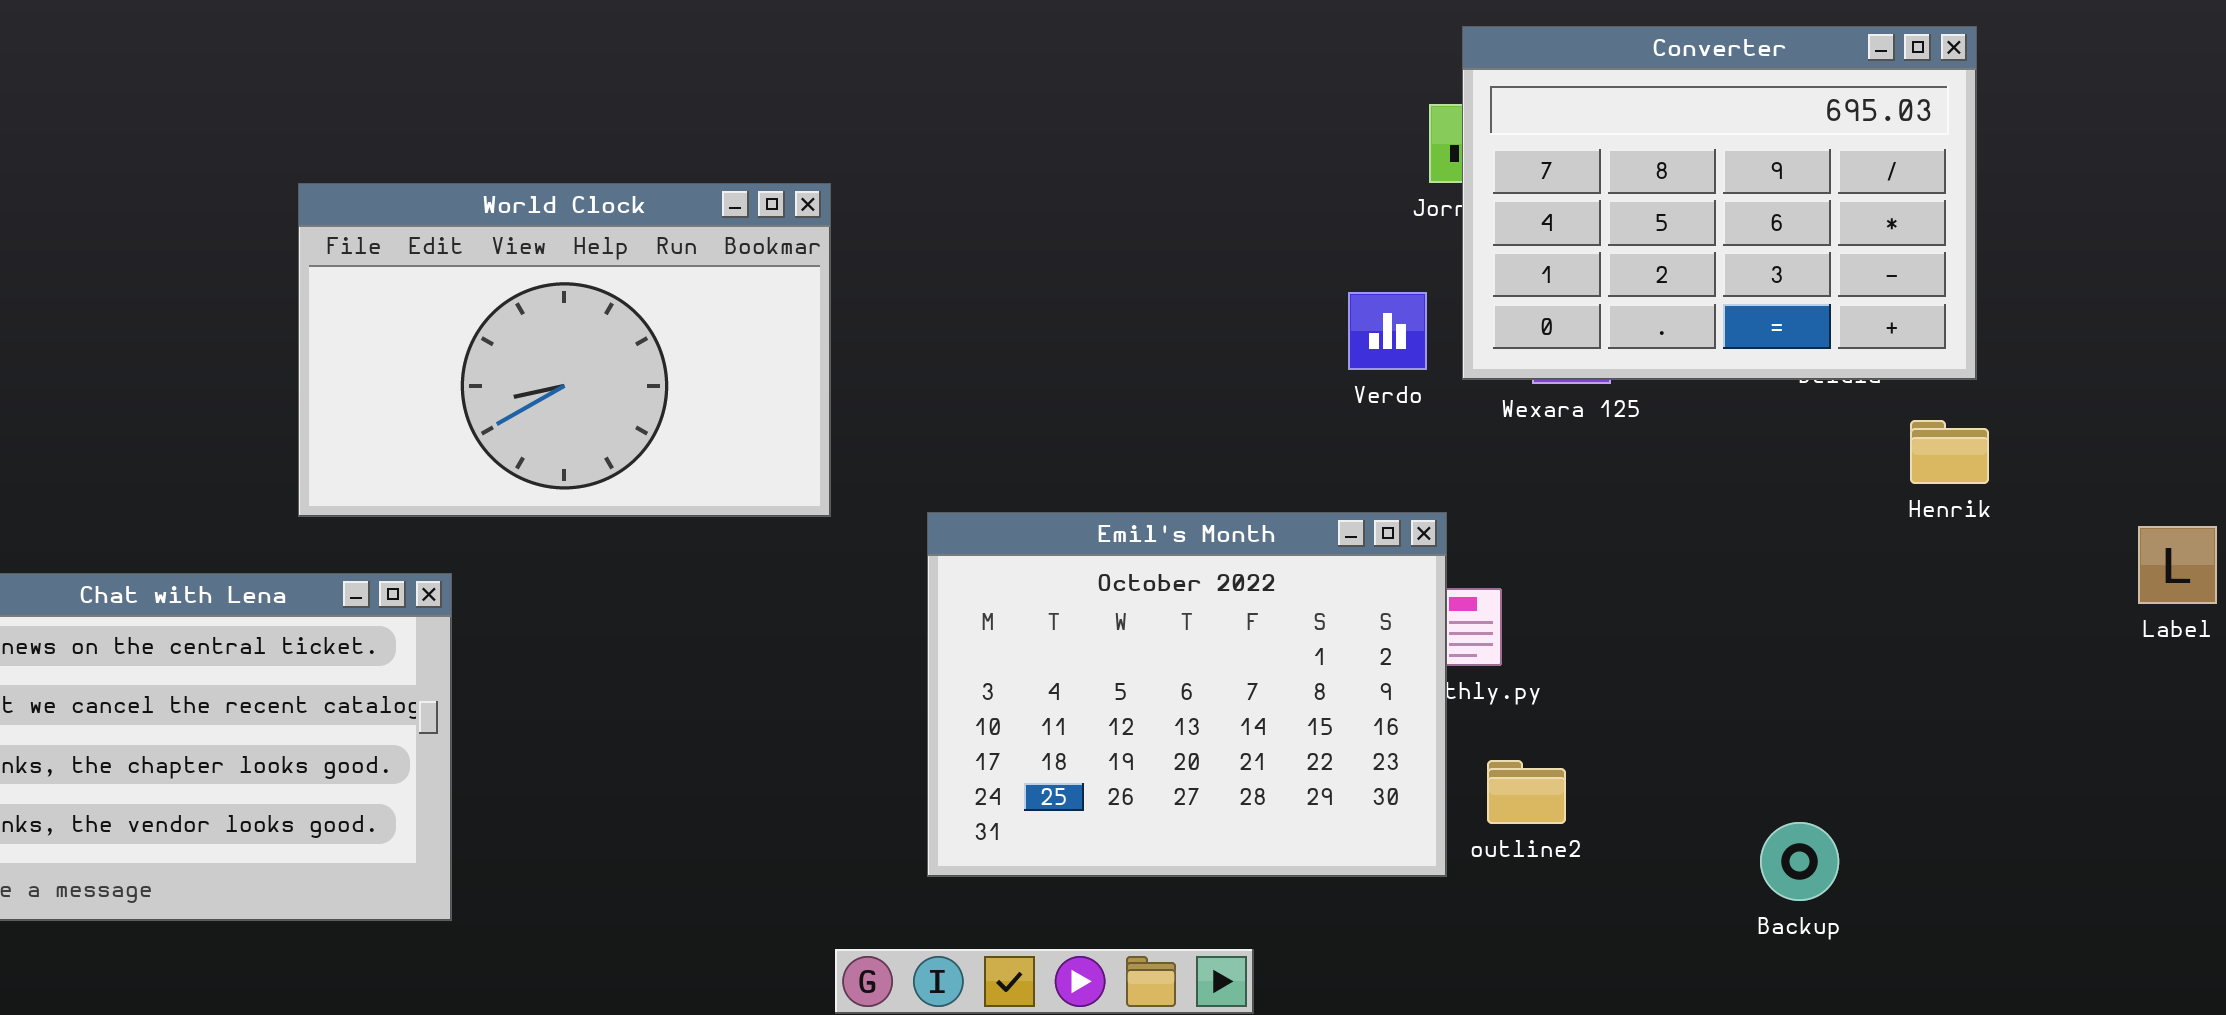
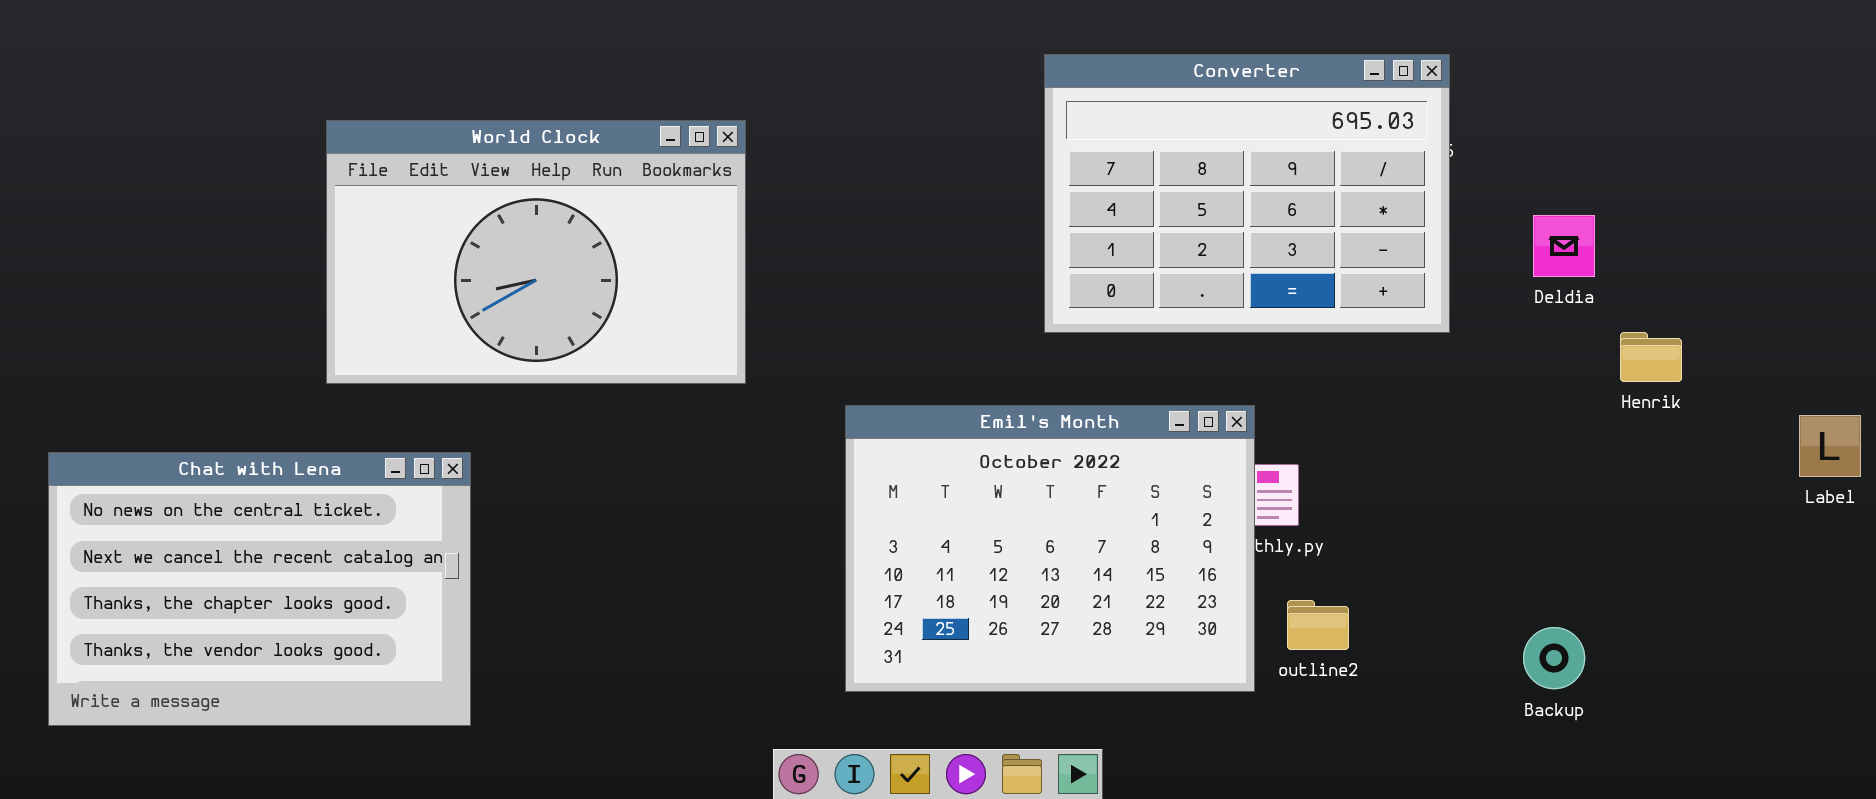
Converter: [1462,26,1977,380] -> [1044,54,1450,333], moved
World Clock: [298,183,831,517] -> [326,120,746,384], moved
Backup: [1760,822,1839,901] -> [1523,627,1585,689], moved

